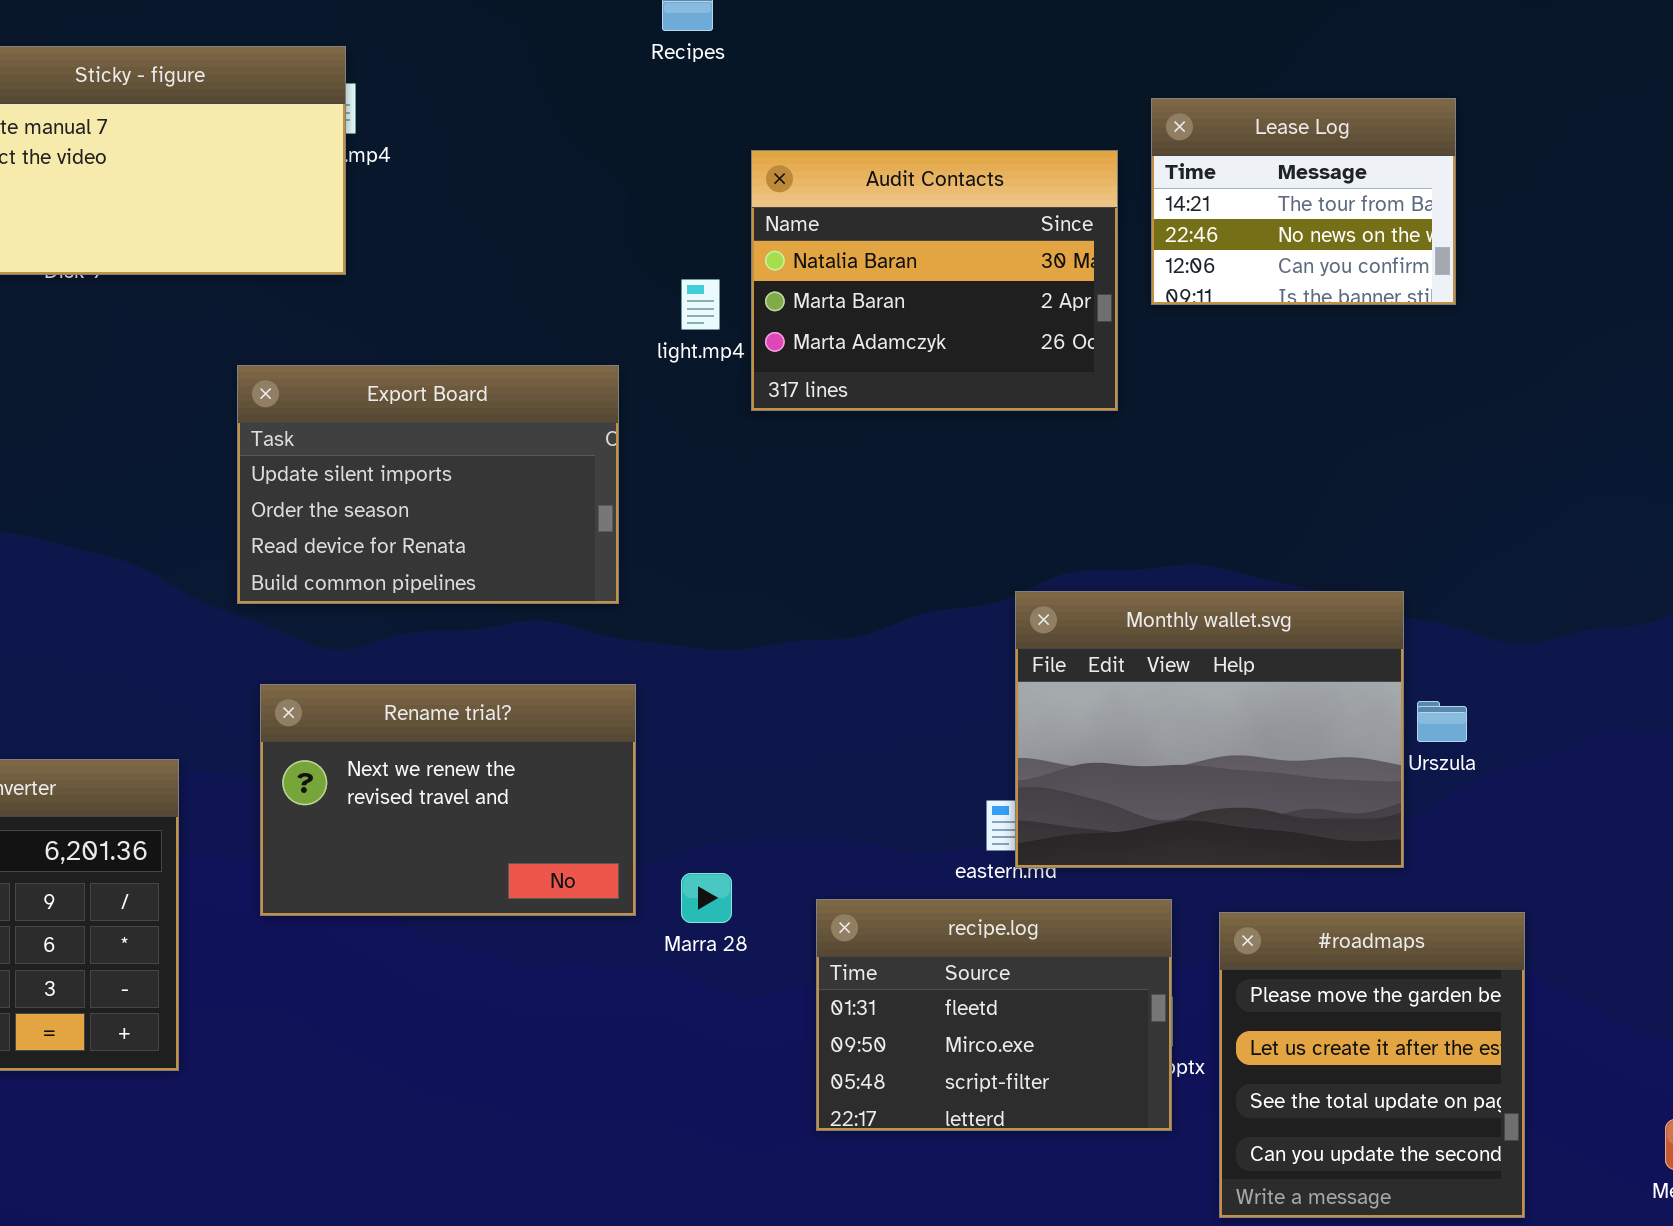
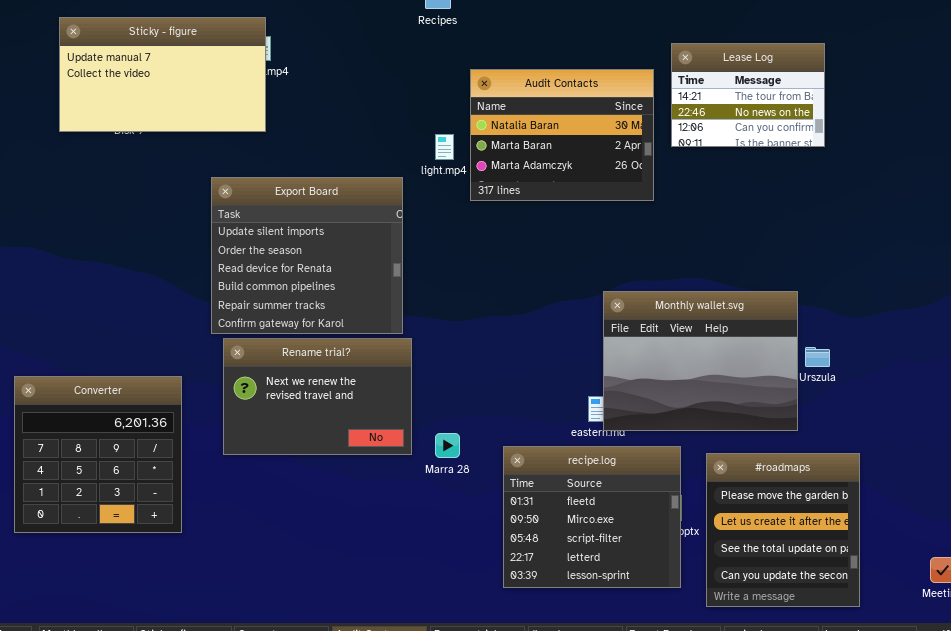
Export Board: [237,365,619,604] -> [211,177,403,334], resized
recipe.log: [816,899,1172,1131] -> [503,446,681,588], resized

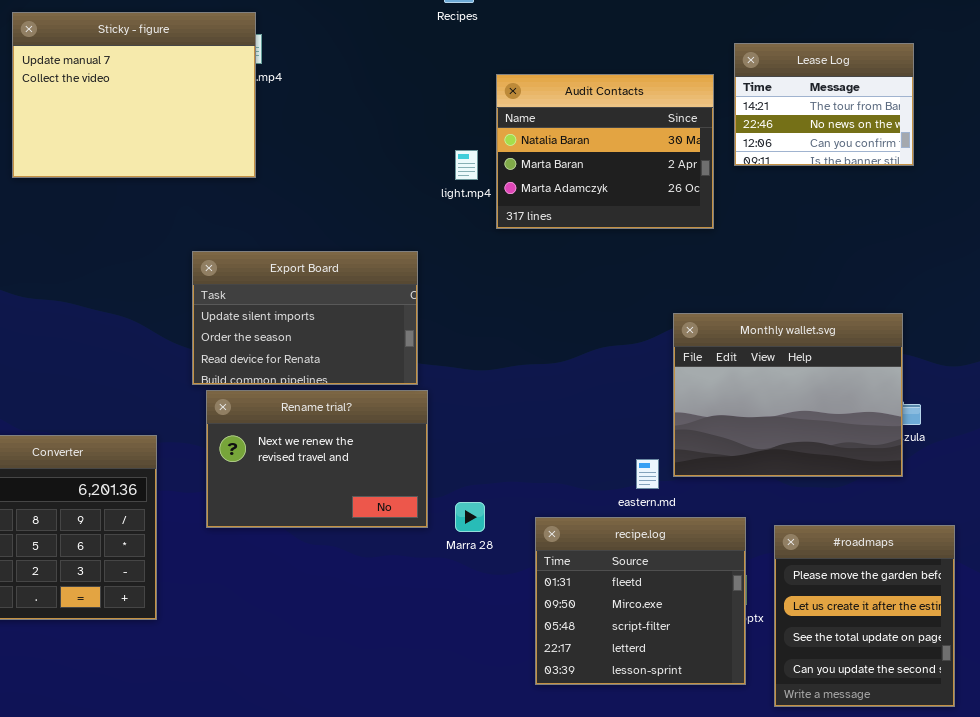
Sticky - figure: [59,17,266,132] -> [12,12,256,178], resized
Export Board: [211,177,403,334] -> [192,251,418,385], resized
Monthly wallet.svg: [603,291,798,431] -> [673,313,903,477], moved

